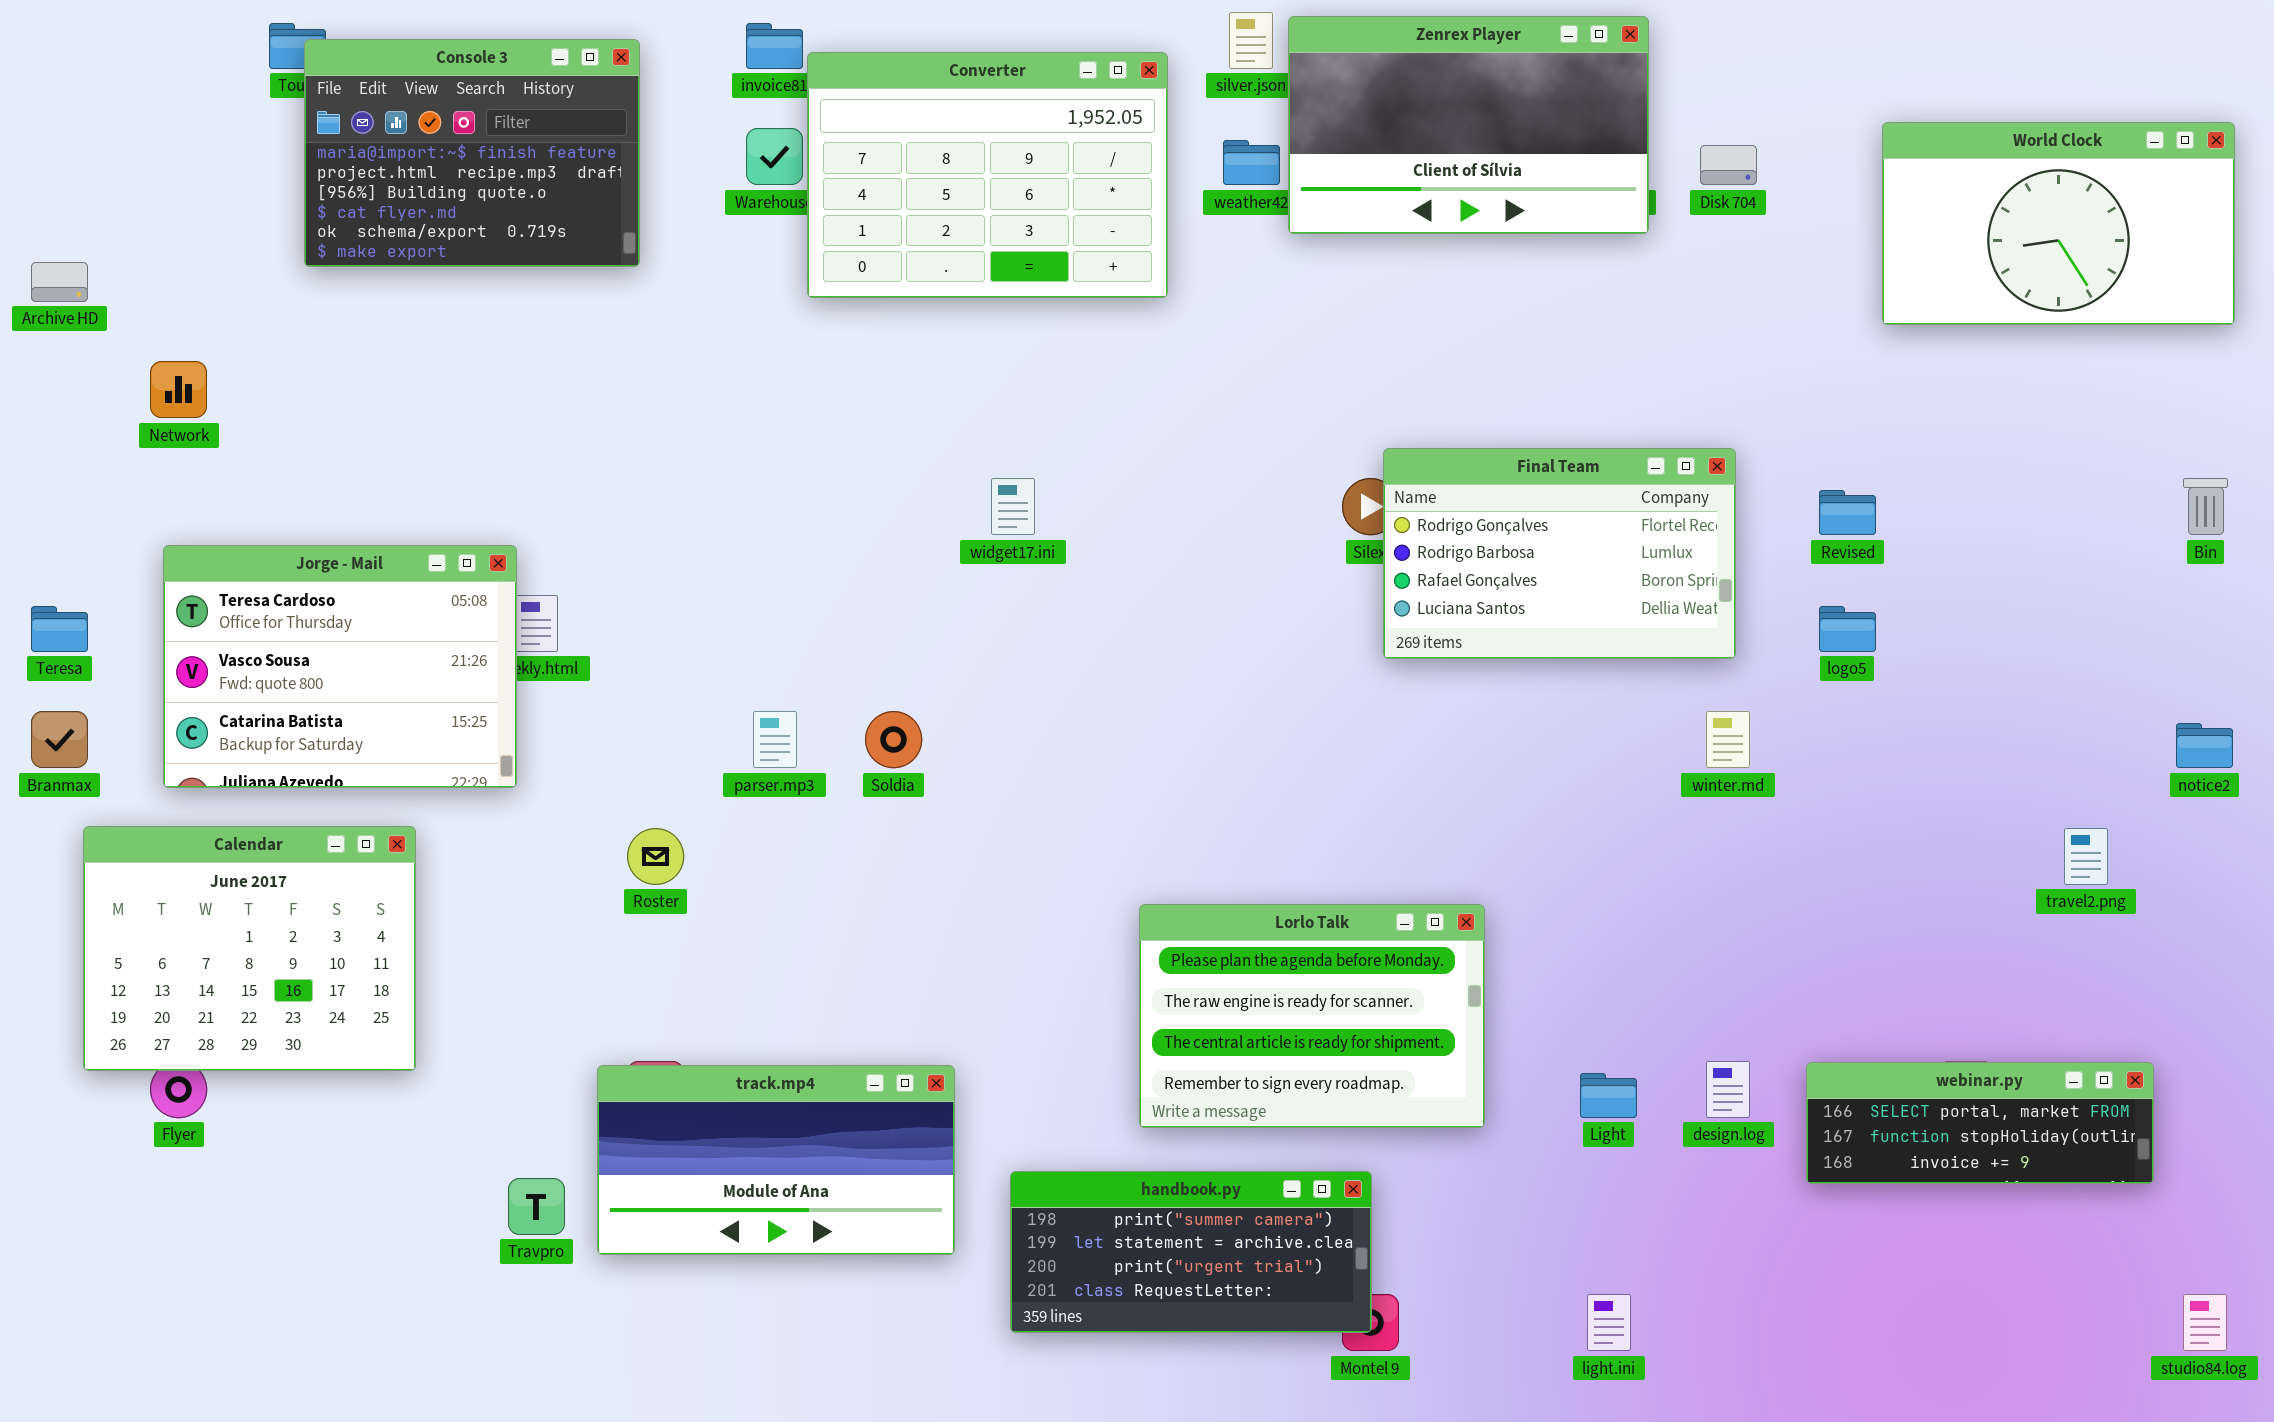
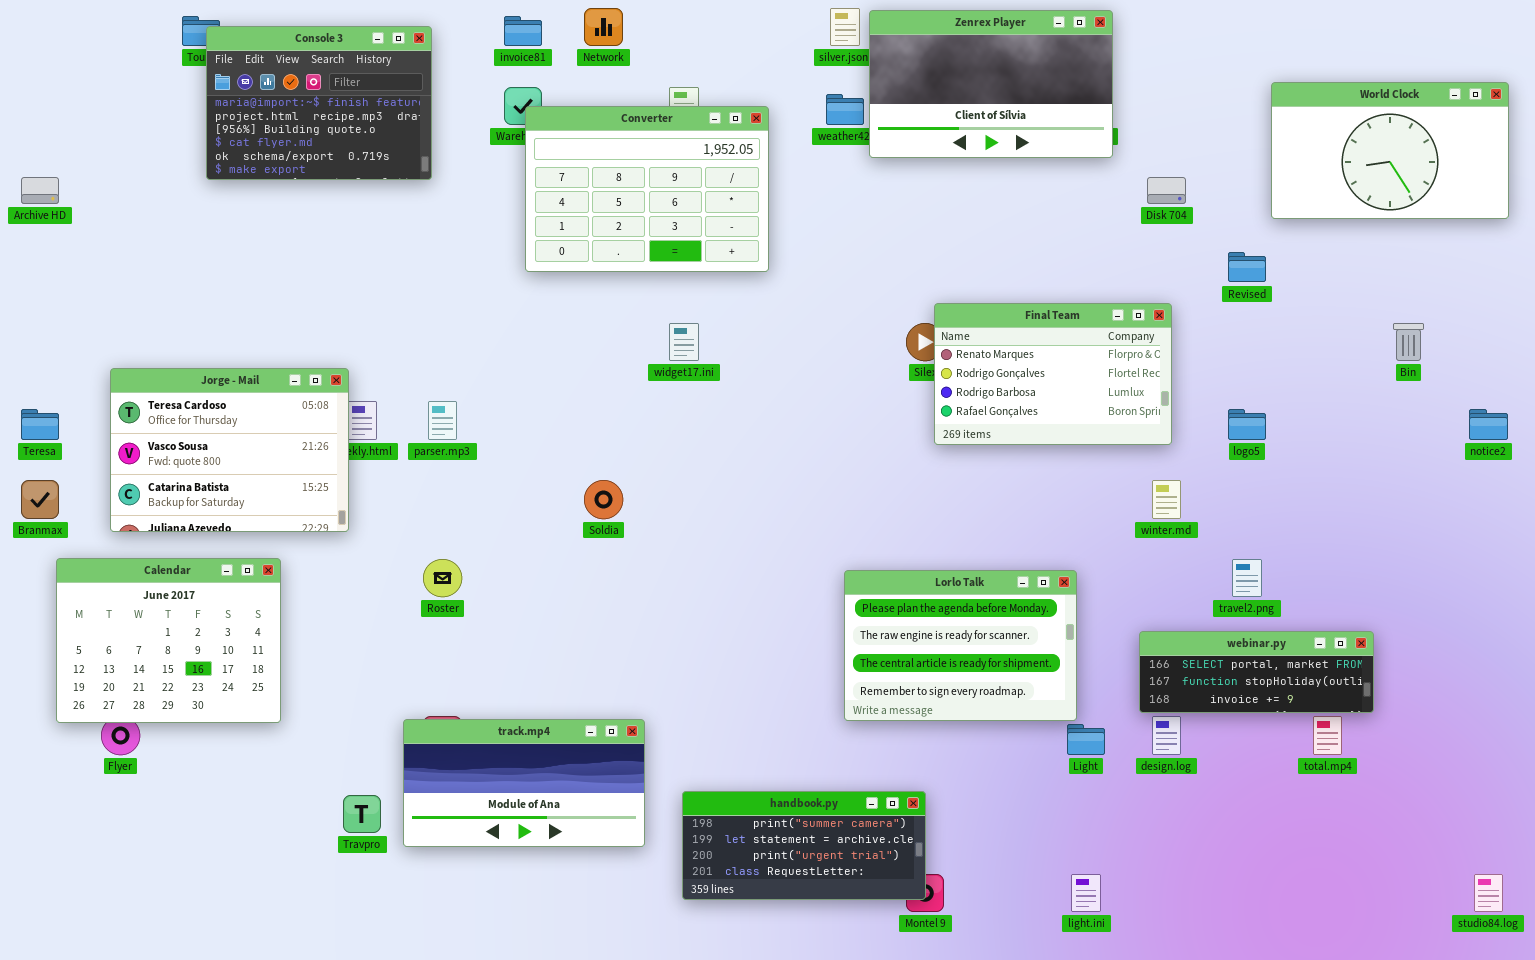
Converter: [807,52,1168,298] -> [525,106,769,272], moved
Disk 704: [1700,145,1757,185] -> [1147,177,1186,204], moved
Network: [150,361,207,418] -> [584,8,623,46], moved
Final Team: [1383,448,1736,659] -> [934,303,1172,445], scrolled up 1 row
Bin: [2183,478,2228,535] -> [1393,323,1424,361], moved
Revised: [1819,490,1876,535] -> [1228,252,1266,282], moved
parser.mp3: [753,711,797,768] -> [428,401,457,440], moved
notice2: [2176,723,2233,768] -> [1469,409,1508,440], moved
travel2.png: [2064,828,2108,885] -> [1232,559,1262,597], moved
Lorlo Talk: [1139,904,1485,1128] -> [844,570,1077,721], moved
webinar.py: [1806,1062,2154,1184] -> [1139,631,1374,713], moved

